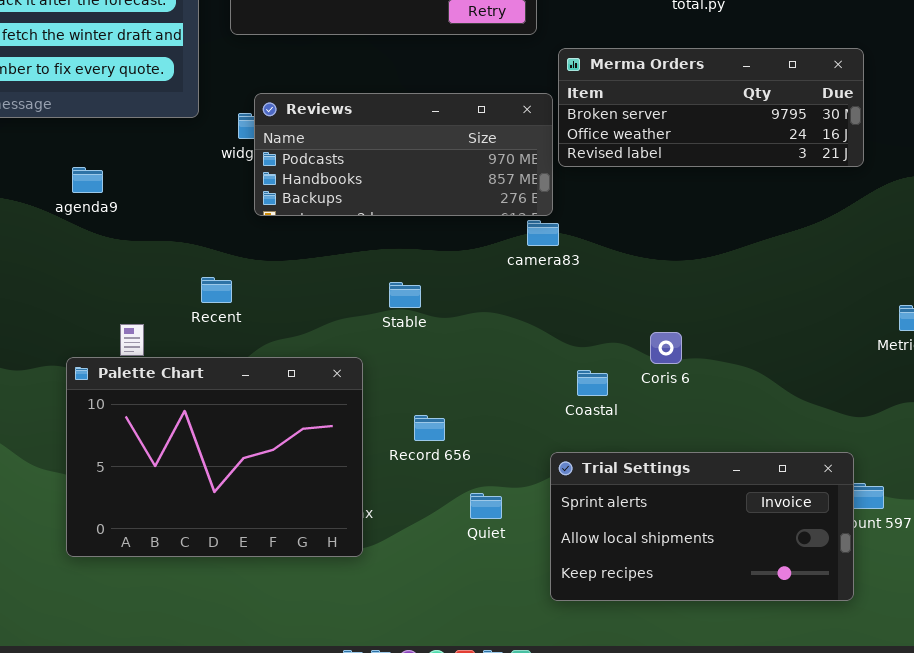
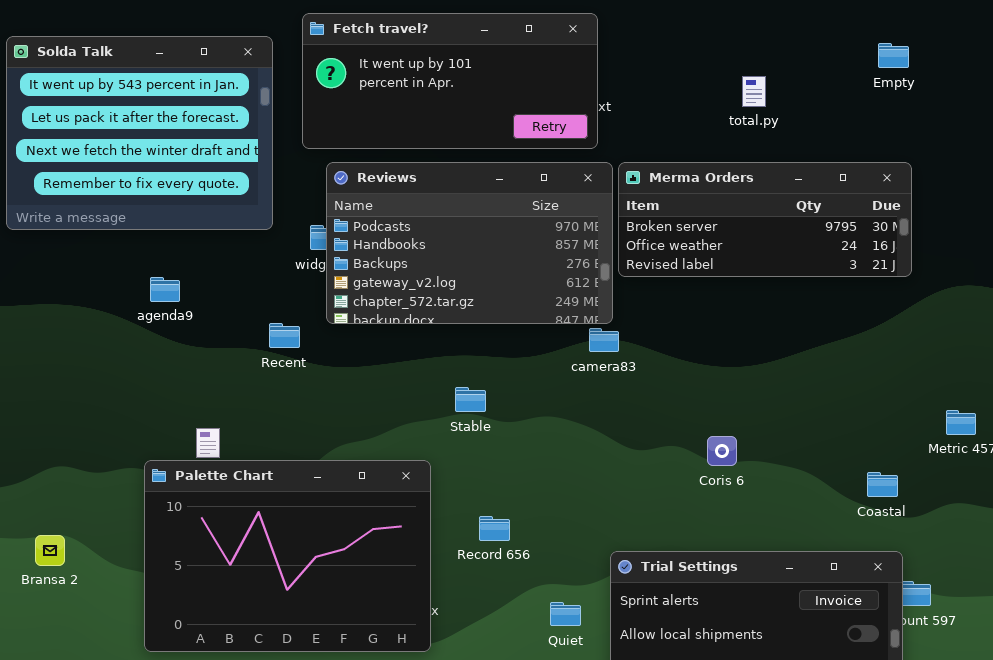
Reviews: [254,93,553,216] -> [326,162,613,324], resized
Recent: [201,277,232,303] -> [269,323,300,348], moved
Coastal: [577,370,608,396] -> [867,472,898,497], moved
Quiet: [470,493,502,519] -> [550,602,581,626], moved

